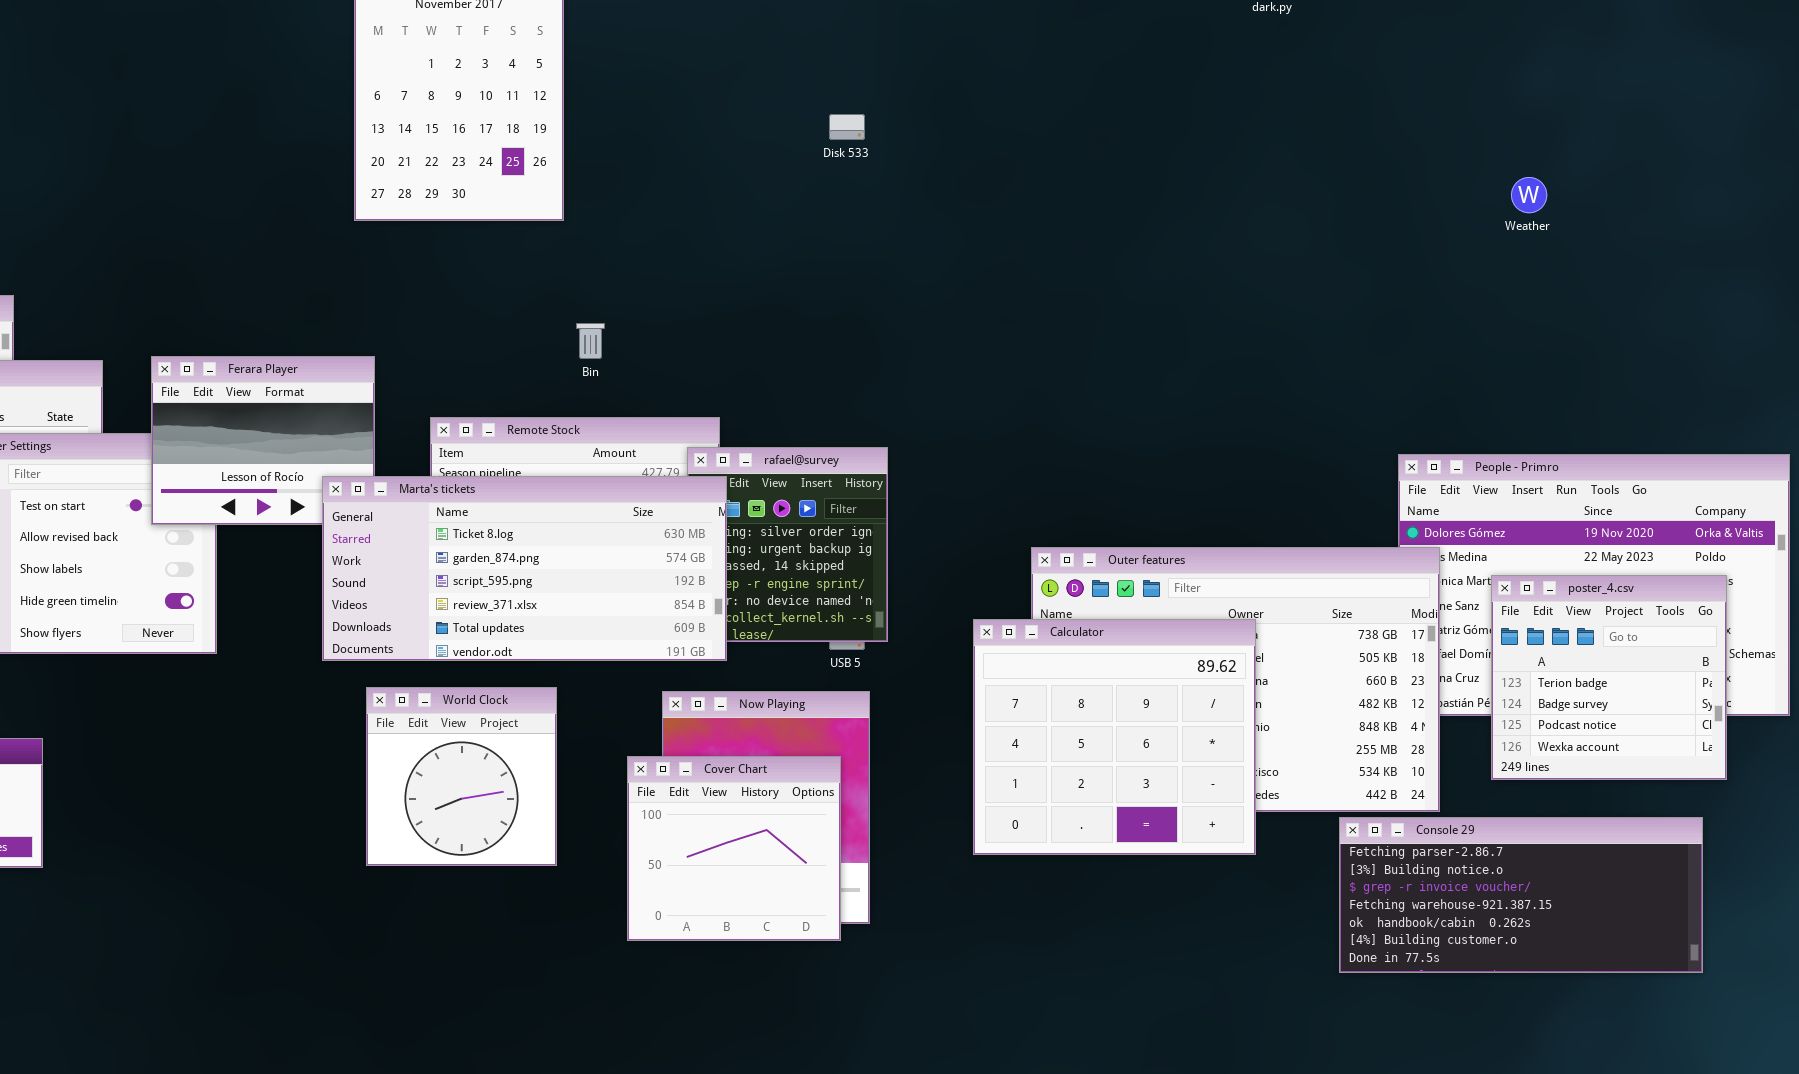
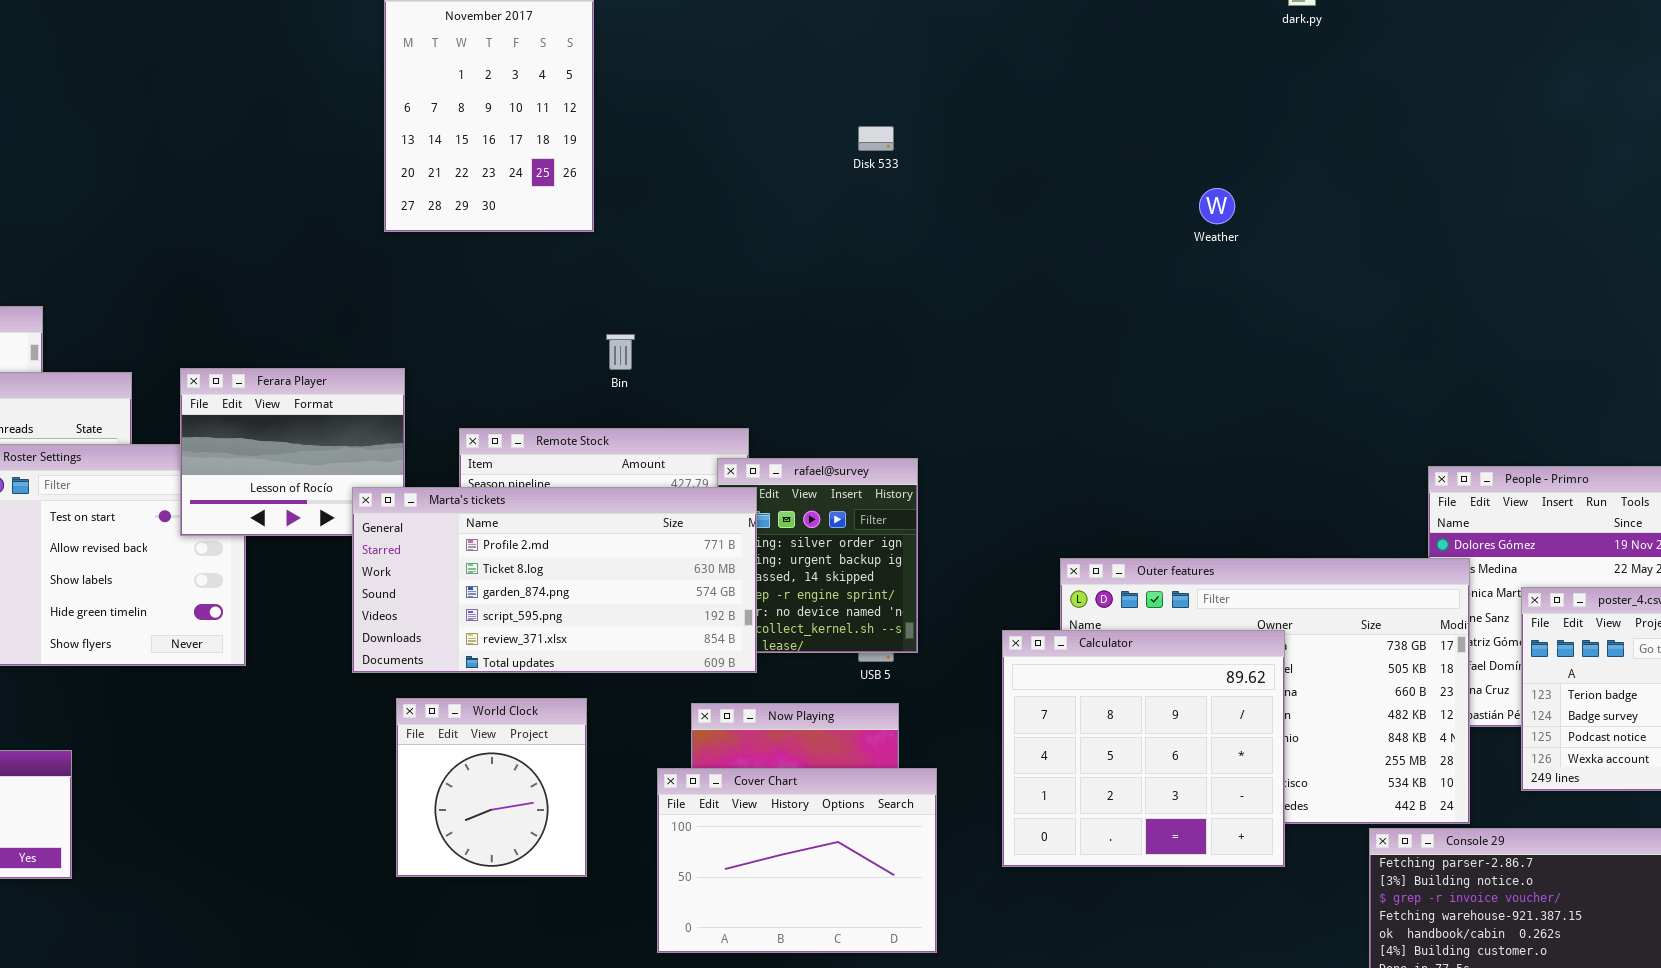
Weather: [1511,177,1547,213] -> [1199,188,1235,224], moved
Marta's tickets: [322,476,727,661] -> [352,487,757,673], scrolled up 1 row
Cover Chart: [627,756,841,941] -> [657,768,937,953], resized

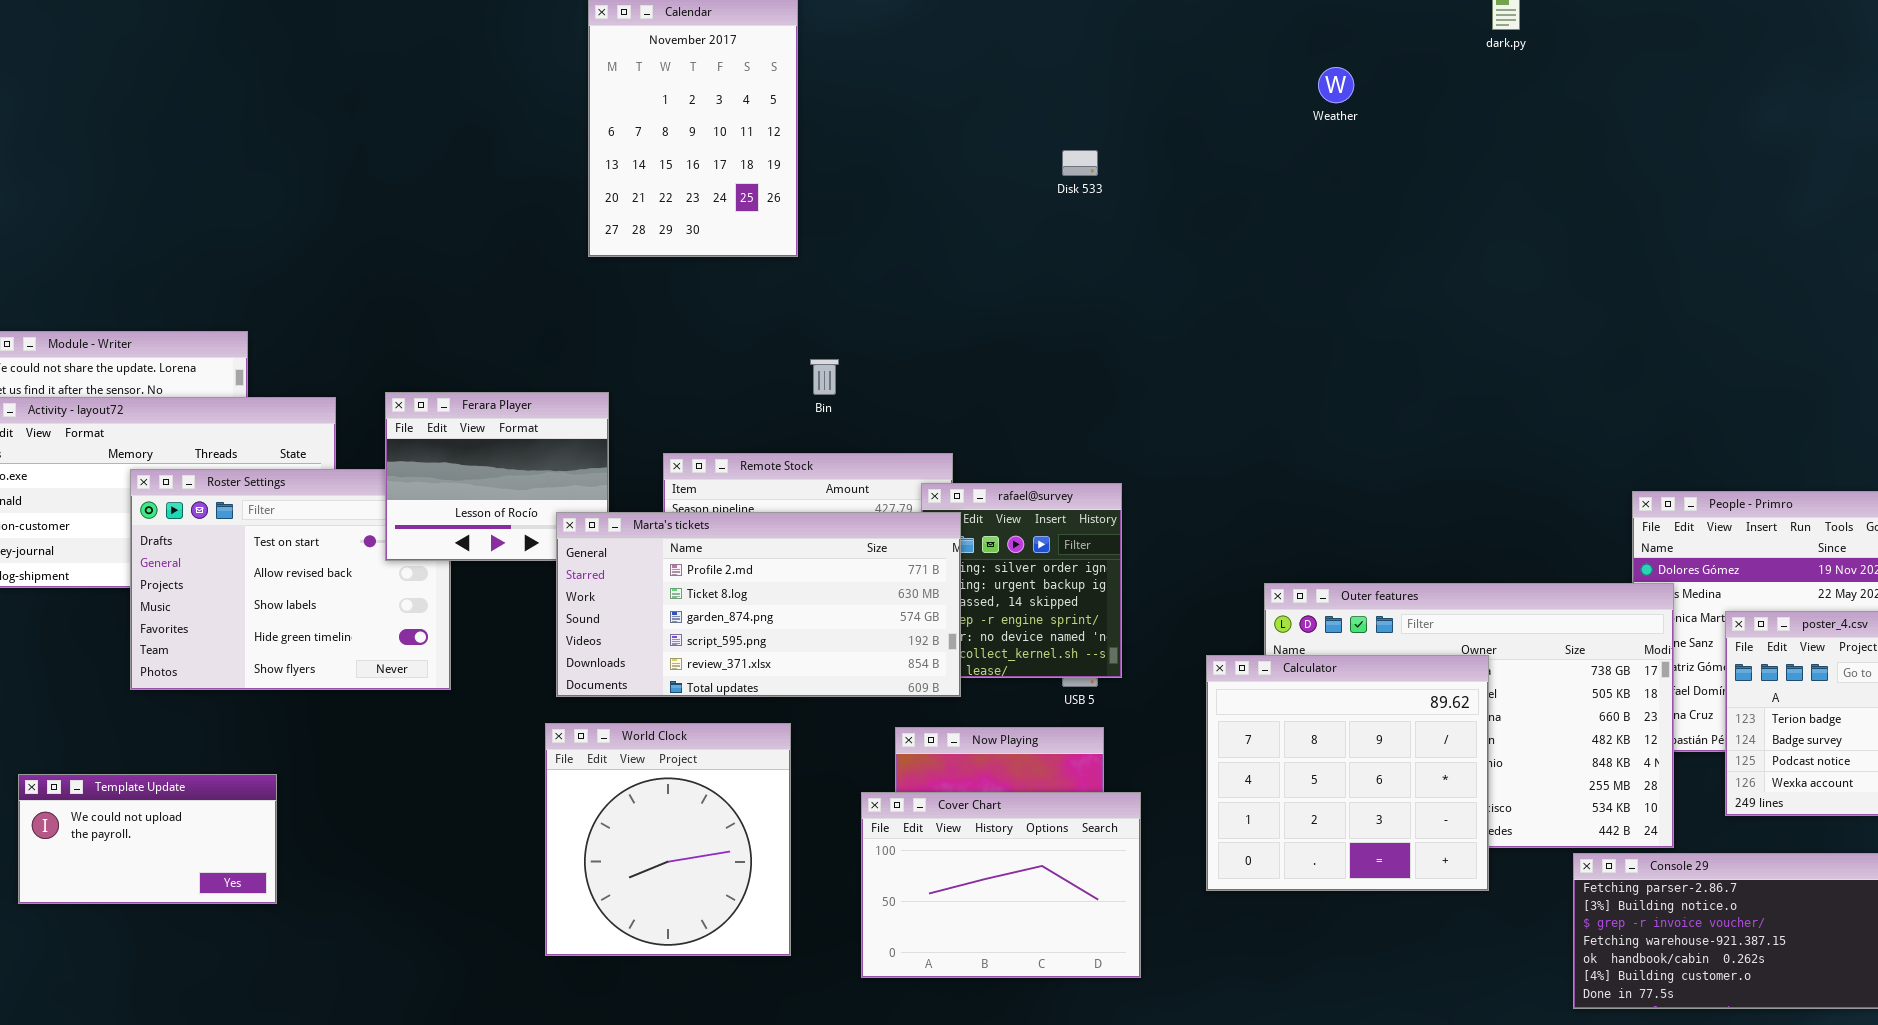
Weather: [1199,188,1235,224] -> [1318,67,1354,103], moved
World Clock: [396,698,587,877] -> [545,723,791,956], resized

